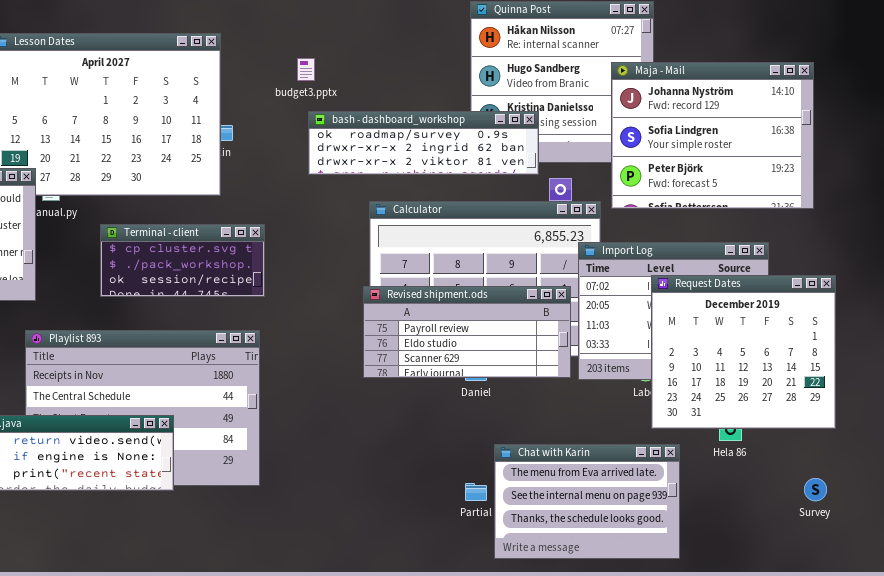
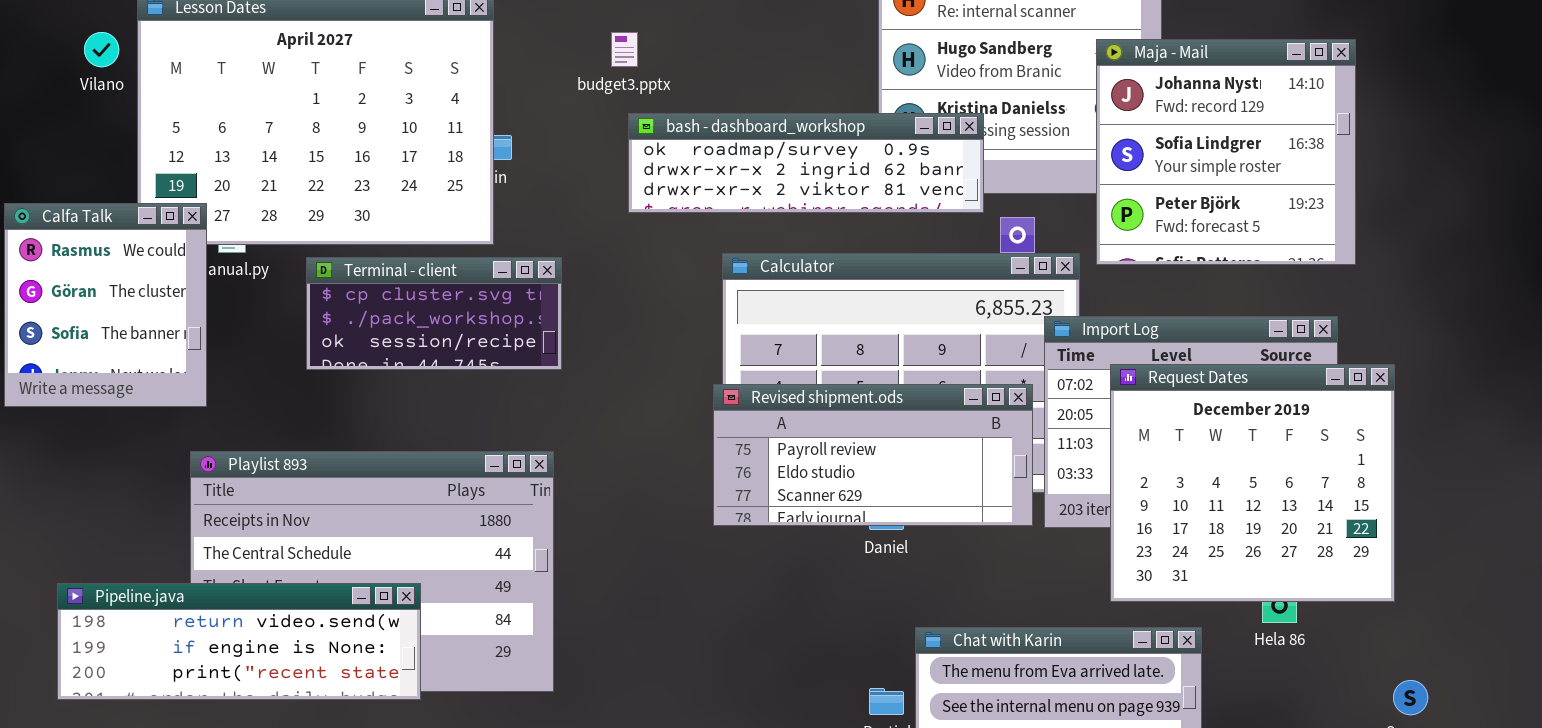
Maja - Mail: [611,62,814,209] -> [1096,39,1356,265], resized
Terminal - client: [100,224,265,297] -> [306,257,562,370], moved
Request Dates: [651,275,836,429] -> [1110,364,1395,602], moved

